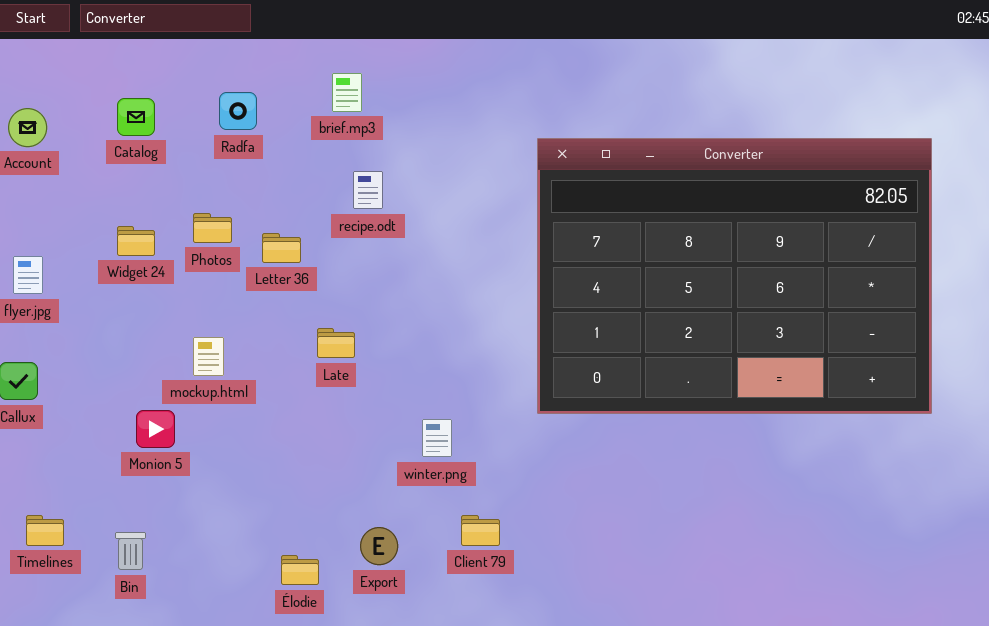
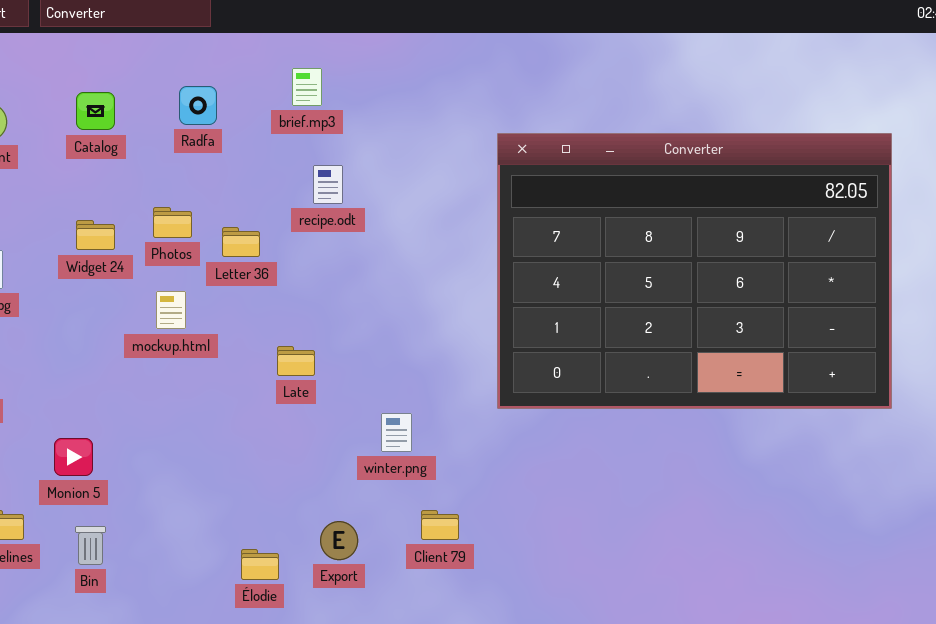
Late: [317,328,355,358] -> [277,346,315,376], moved
mockup.html: [193,337,224,376] -> [156,291,186,329], moved
Monion 5: [136,410,175,448] -> [54,438,93,476], moved

